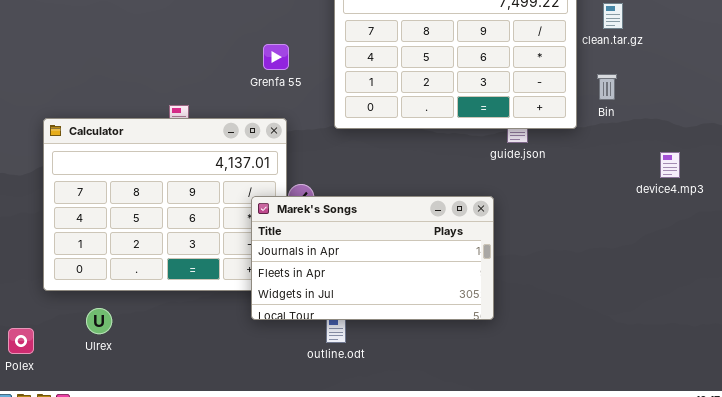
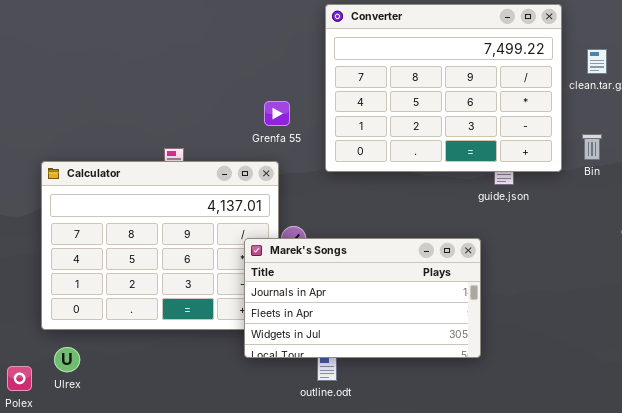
Grenfa 55: [263,44,289,70] -> [264,101,290,126], moved
Bin: [597,74,617,100] -> [582,134,602,160], moved
Ulrex: [86,308,112,334] -> [54,347,80,372], moved

